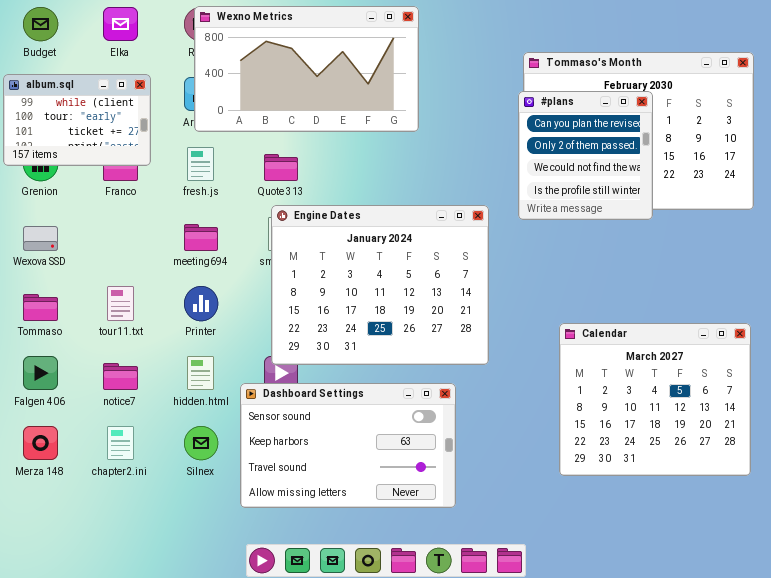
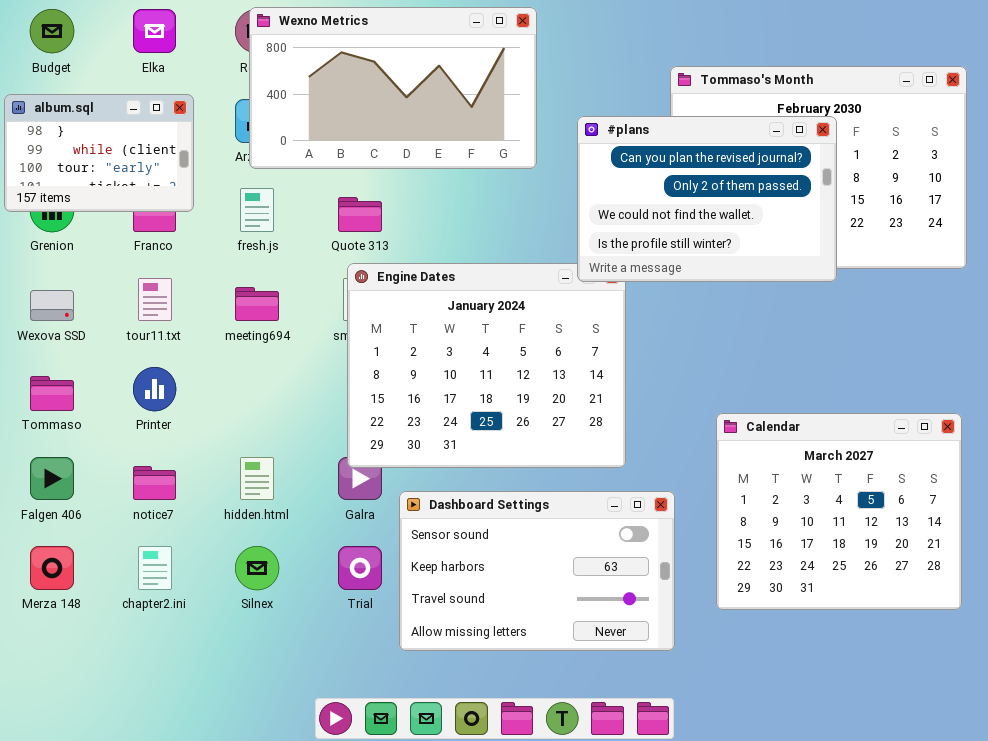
album.sql: [3,74,151,166] -> [4,94,194,212], scrolled up 1 row
#plans: [518,91,653,220] -> [577,116,837,282], resized
tour11.txt: [107,286,134,321] -> [138,278,172,321], moved
Printer: [184,286,218,321] -> [133,367,176,411], moved
Dashboard Settings: [240,383,456,508] -> [399,491,675,651], moved

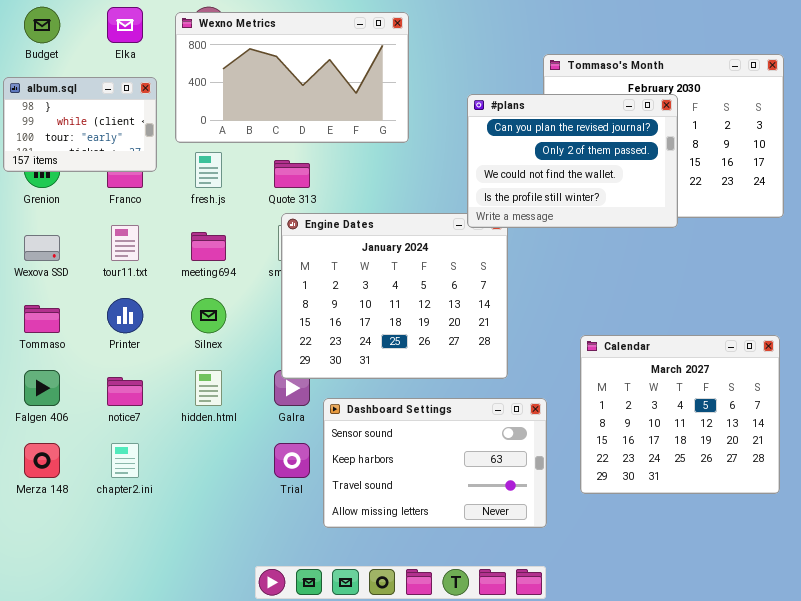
Wexno Metrics: [249,7,537,169] -> [175,12,409,143], moved
Silnex: [235,546,279,590] -> [191,298,226,333], moved

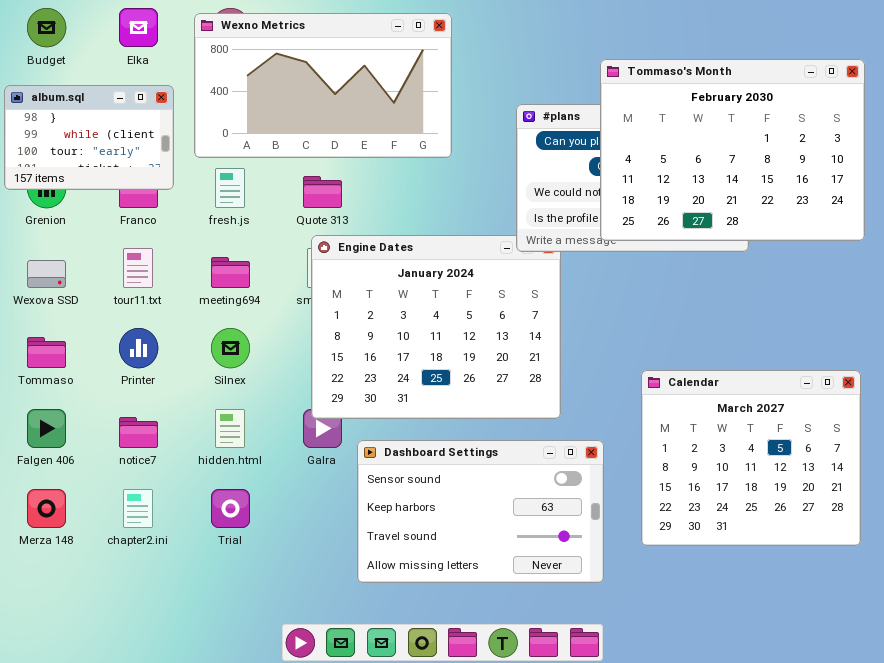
Tommaso's Month: [543,54,784,218] -> [600,59,865,241], raised
Trial: [274,443,310,478] -> [211,489,250,528], moved

